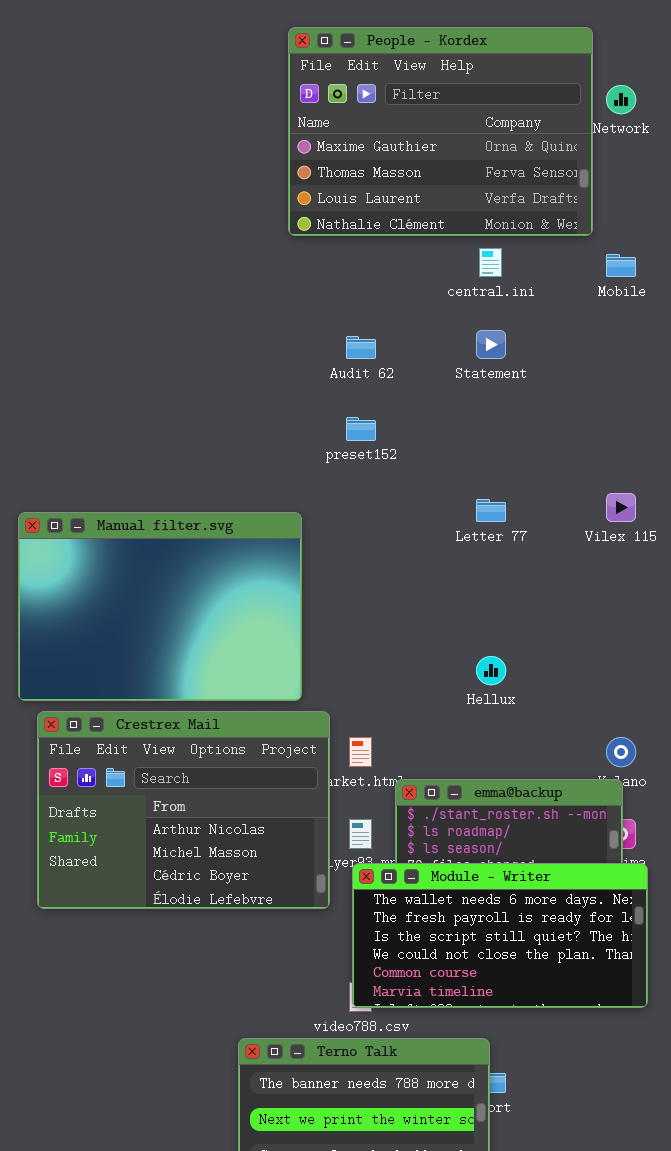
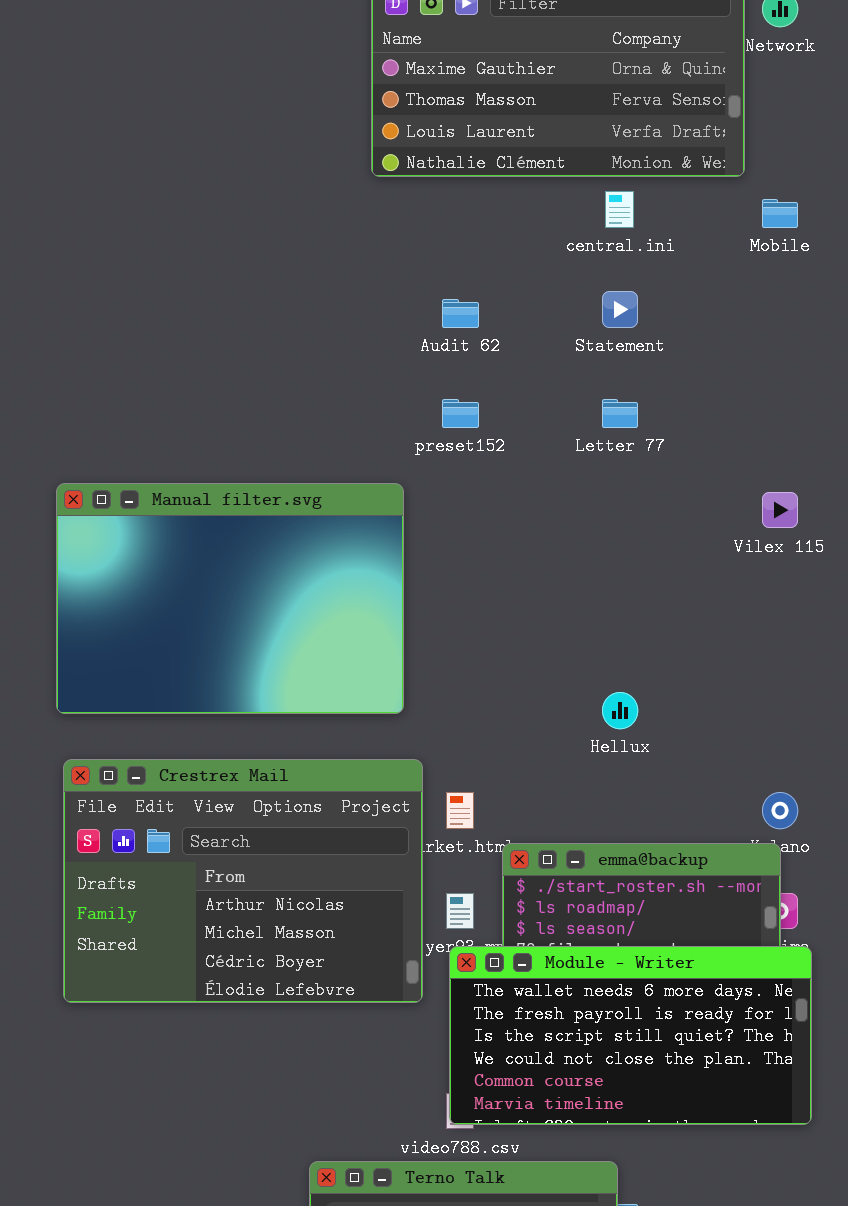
Letter 77: [476,499,506,522] -> [602,399,638,428], moved
Manual filter.svg: [18,512,302,701] -> [56,483,404,714], moved

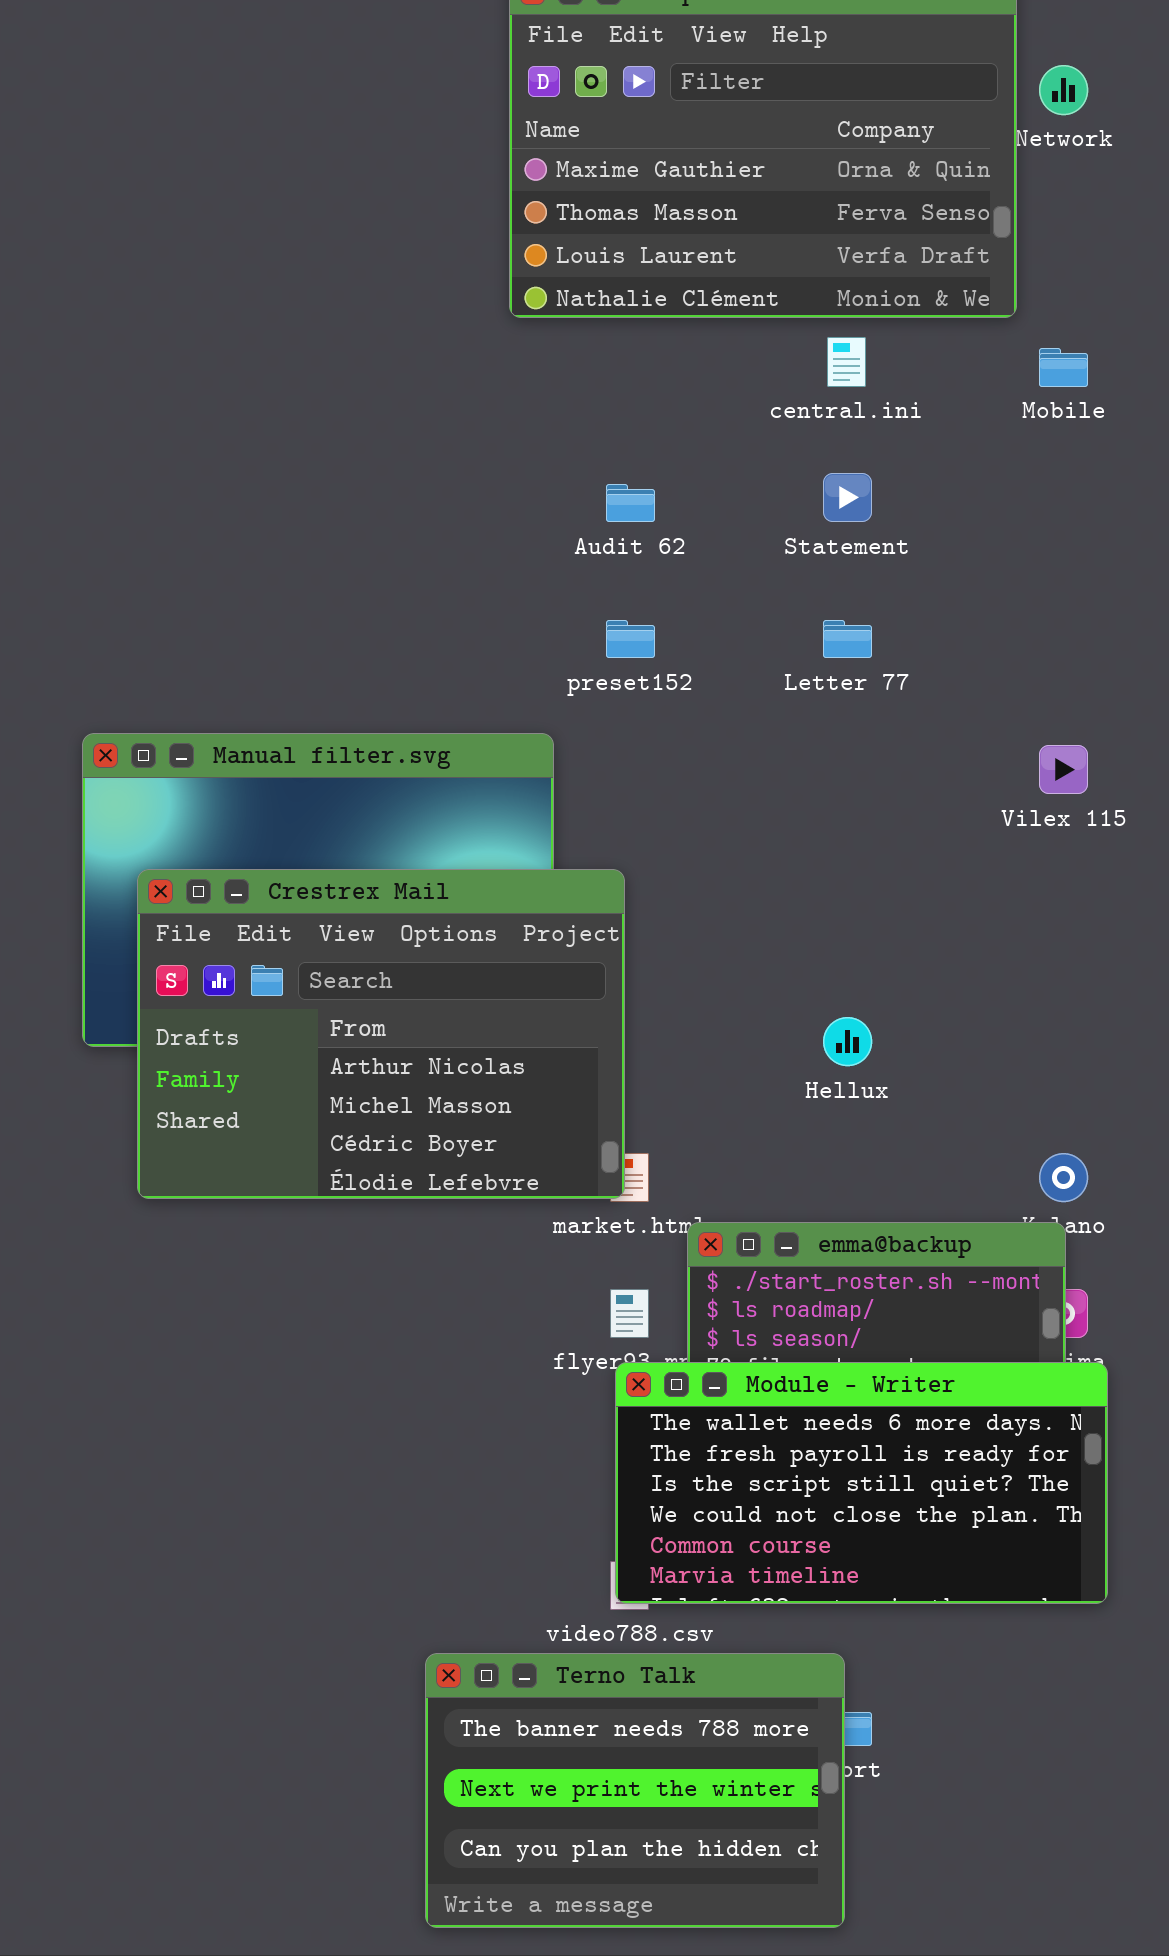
Crestrex Mail: [63,759,423,1003] -> [137,869,625,1199], moved

